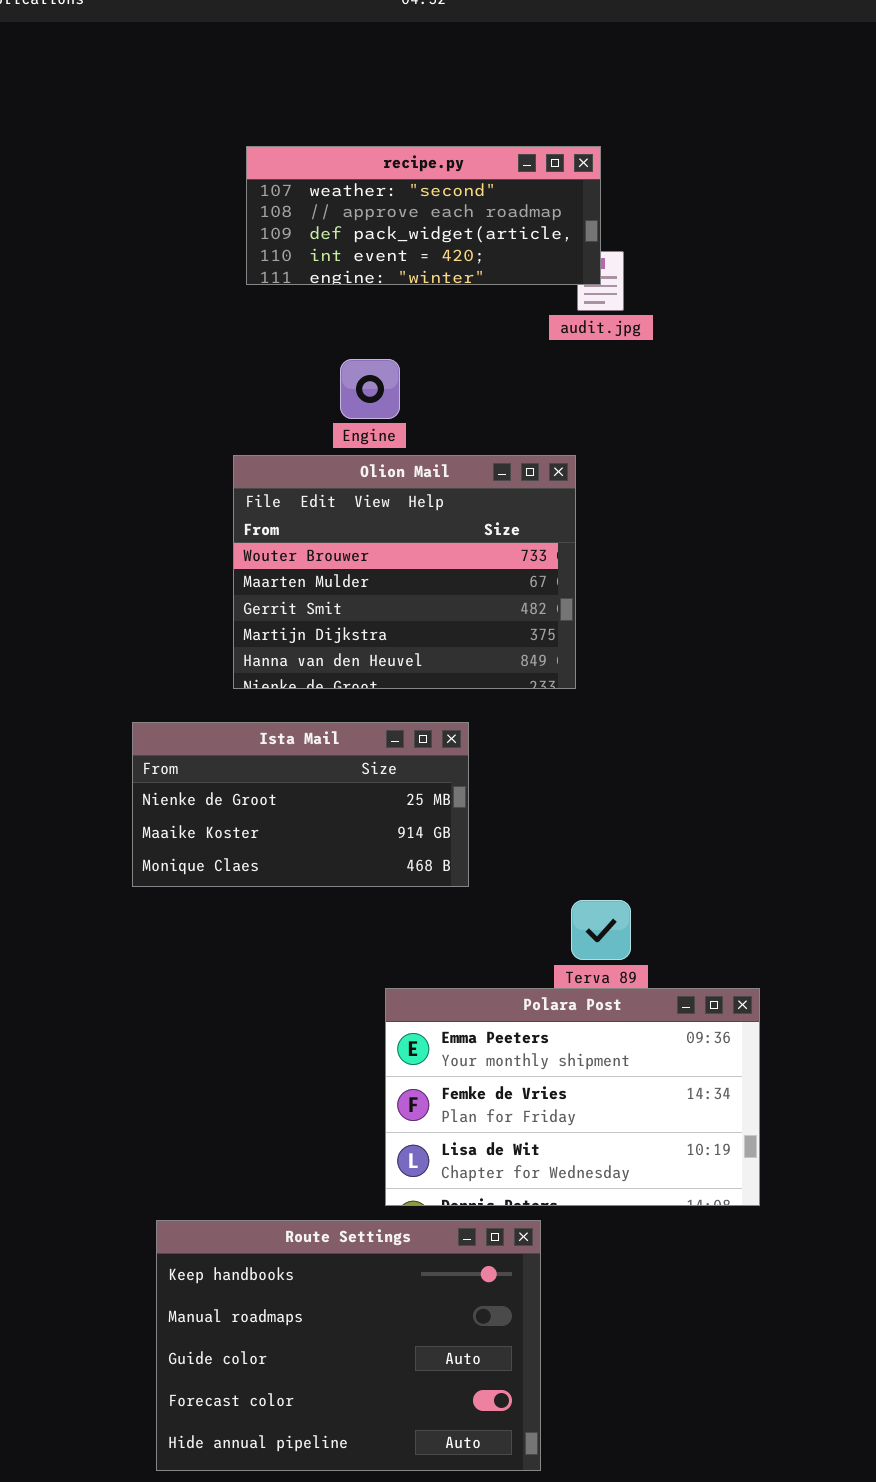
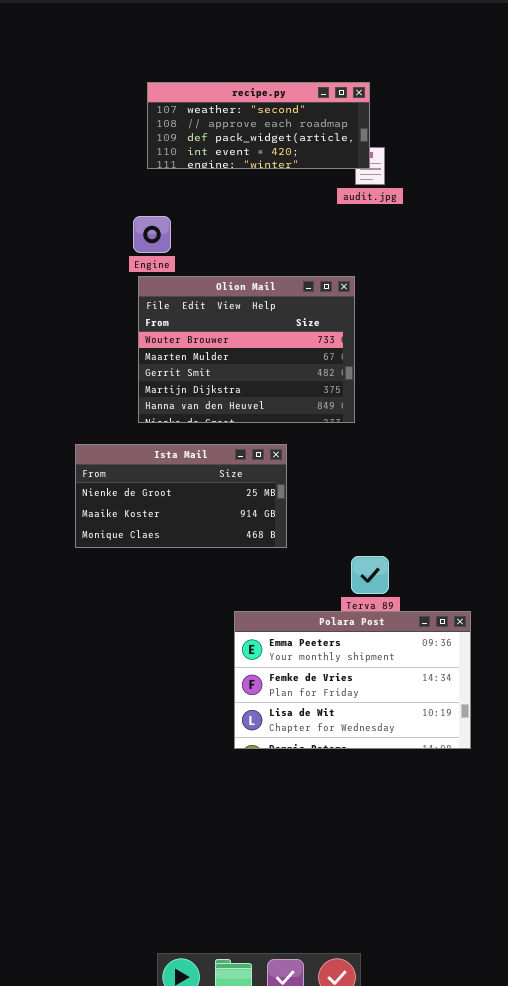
Engine: [340,359,400,419] -> [133,216,171,253], moved
Route Settings: [156,1220,541,1471] -> none, closed

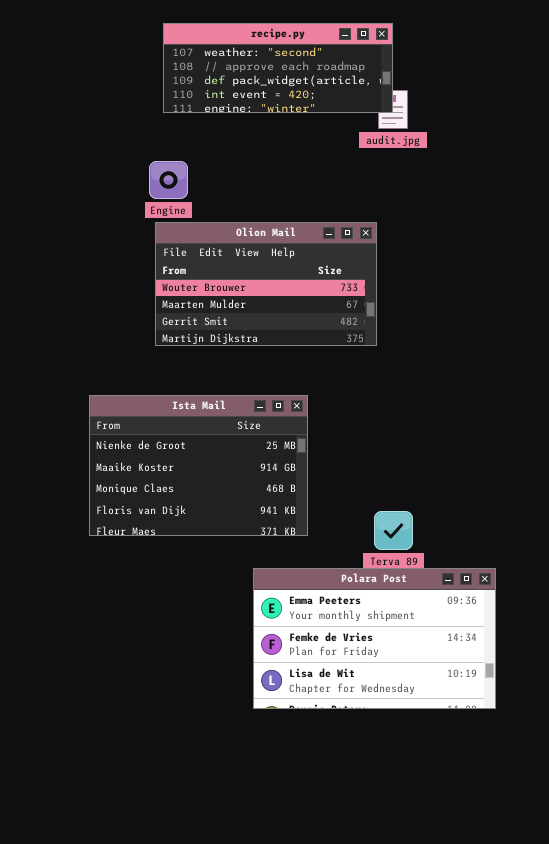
Olion Mail: [138,276,355,423] -> [155,222,377,346], resized
Ista Mail: [75,444,287,548] -> [89,395,308,536], resized

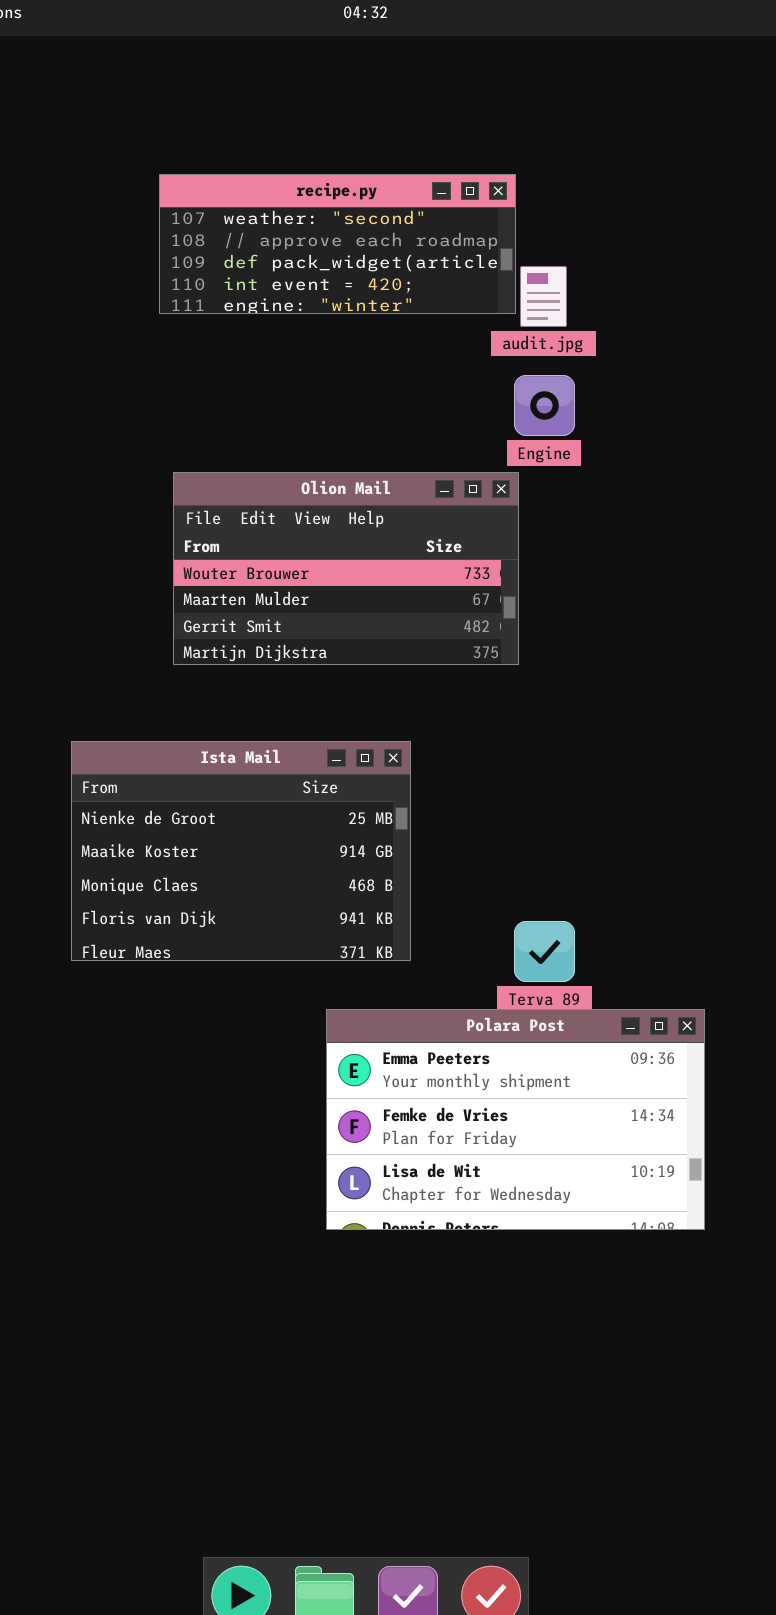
recipe.py: [163,23,393,113] -> [159,174,516,314], moved
Engine: [149,161,188,199] -> [514,375,575,436], moved

